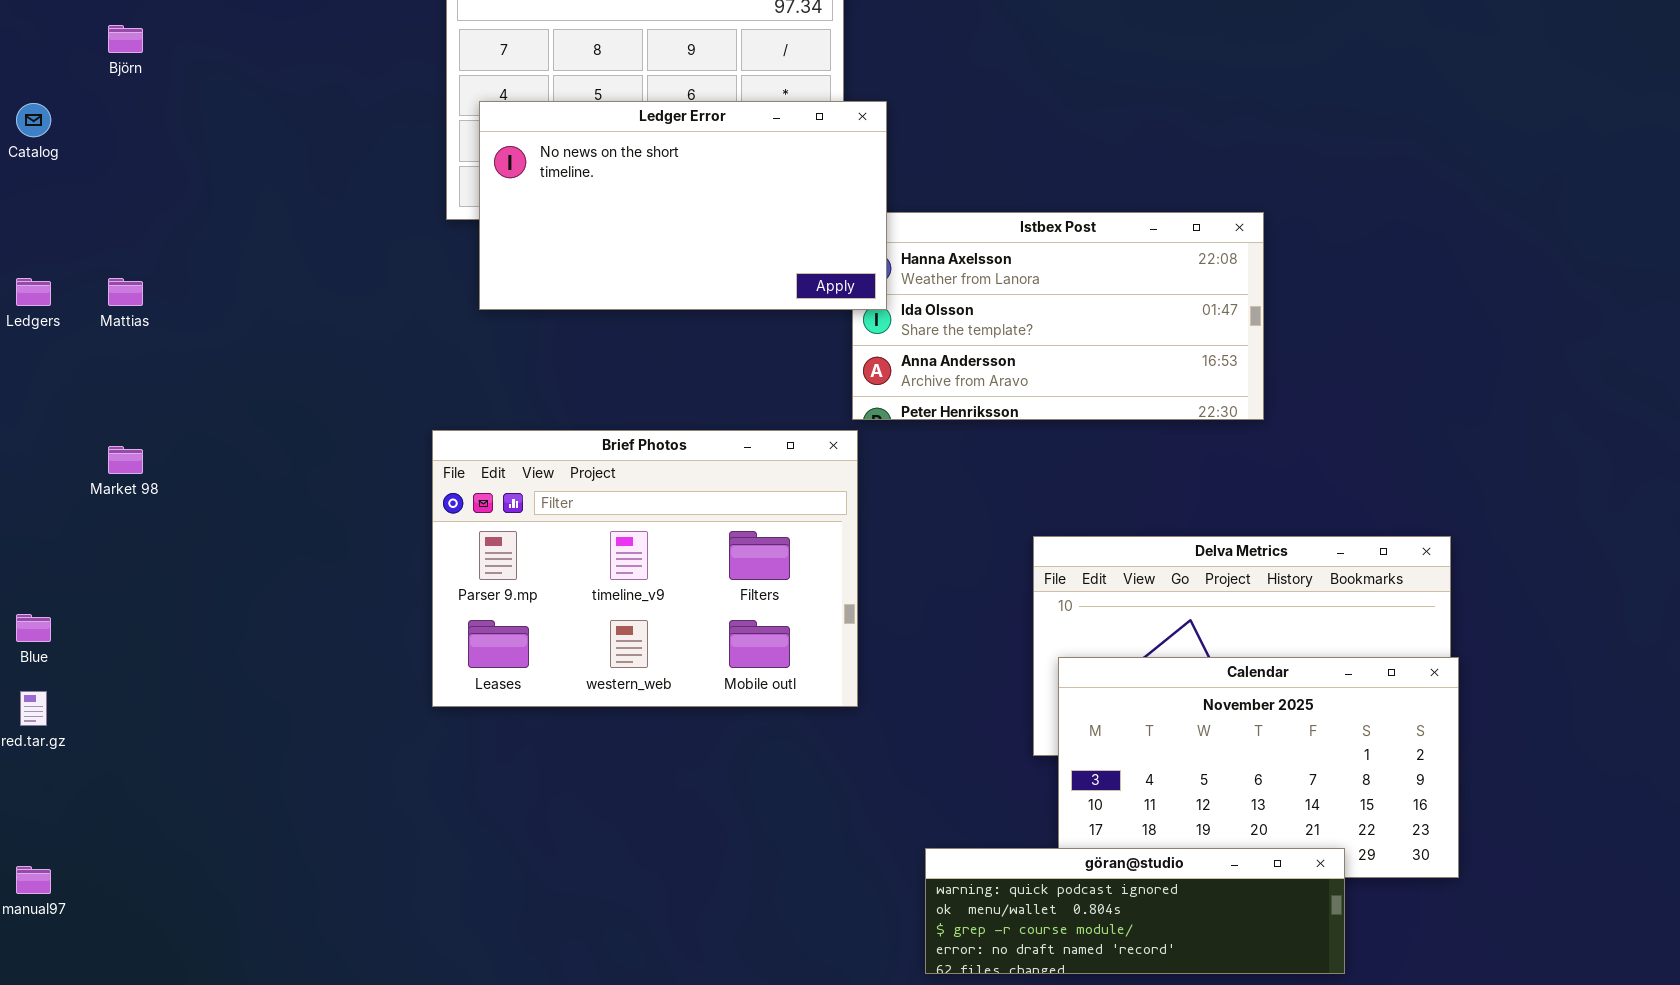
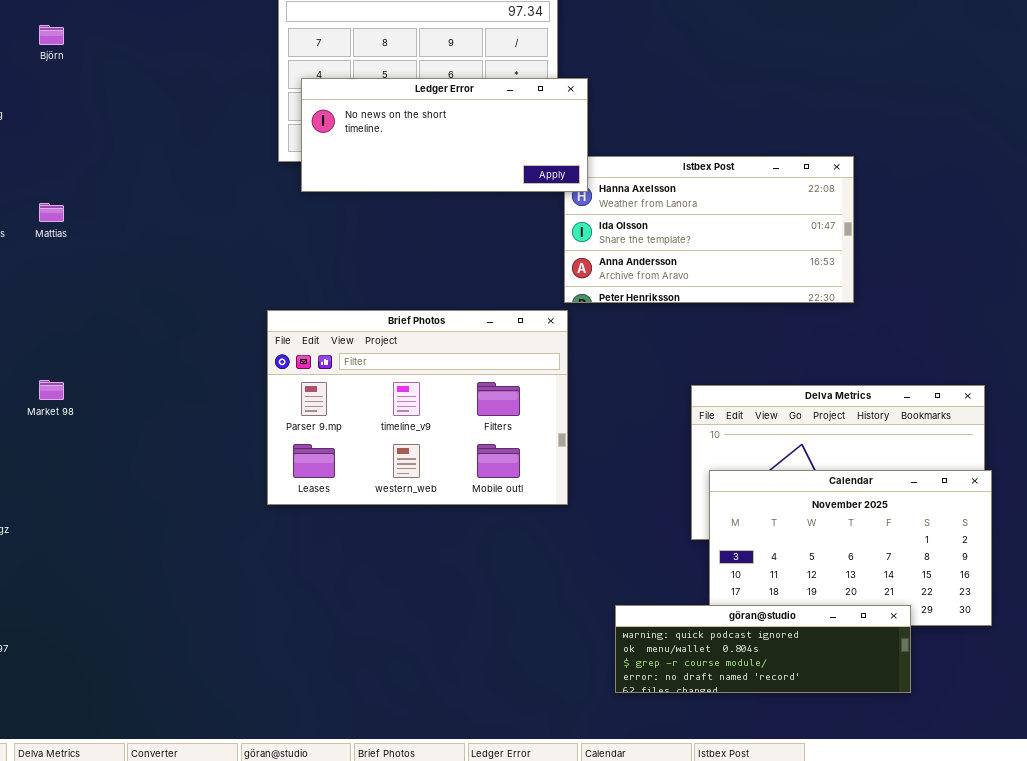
Ledger Error: [479,101,887,310] -> [301,78,588,192], resized
Market 98: [108,446,143,474] -> [39,380,64,400], moved

